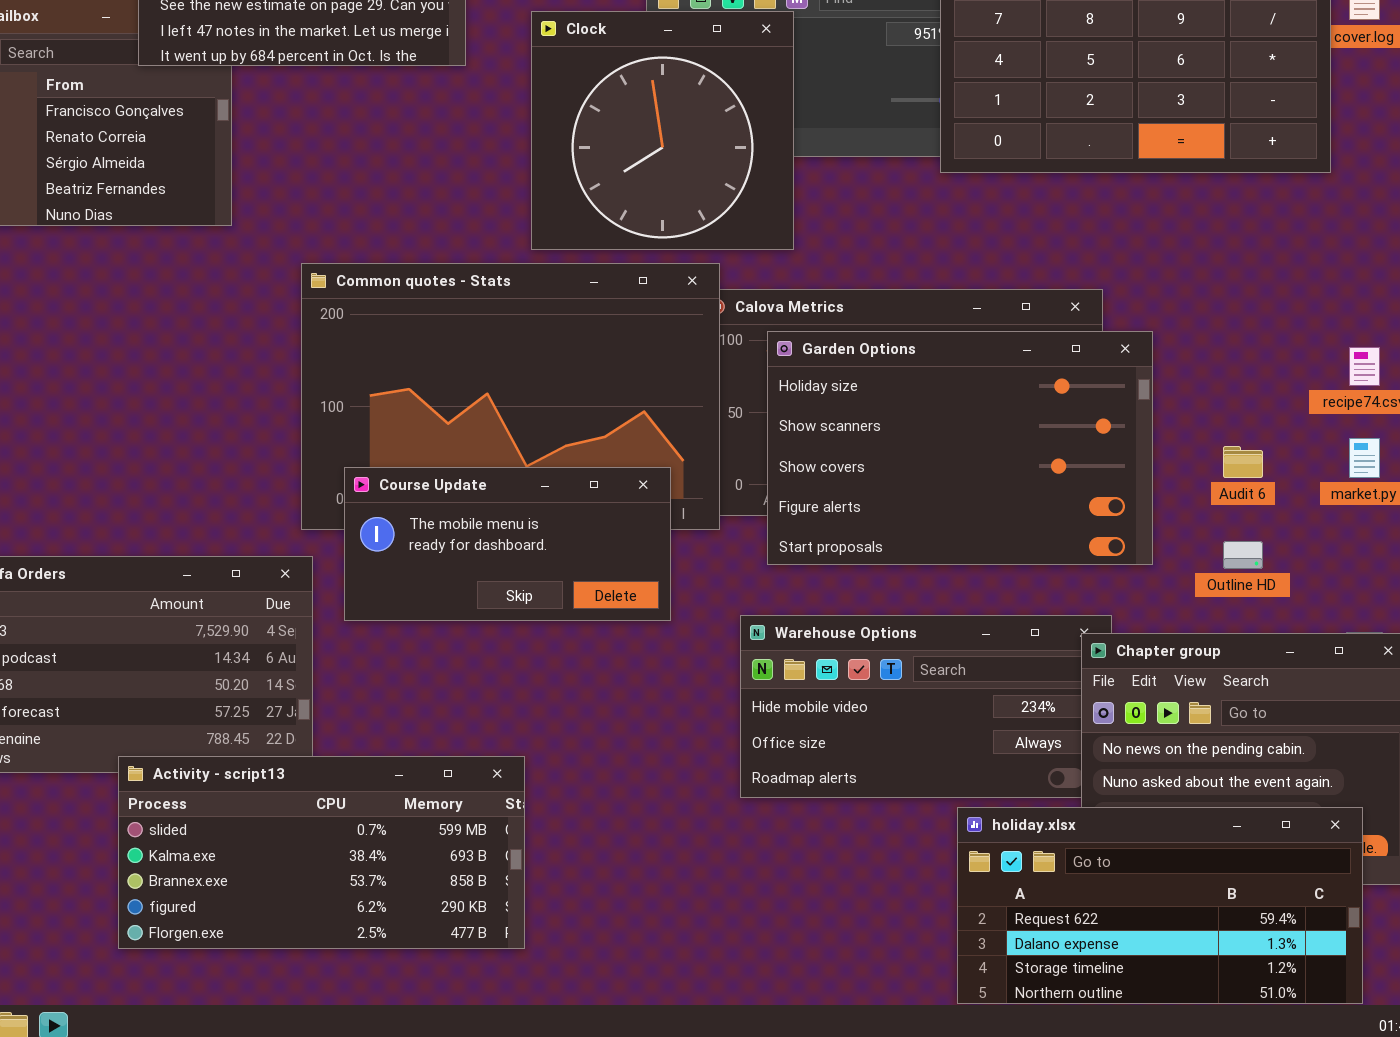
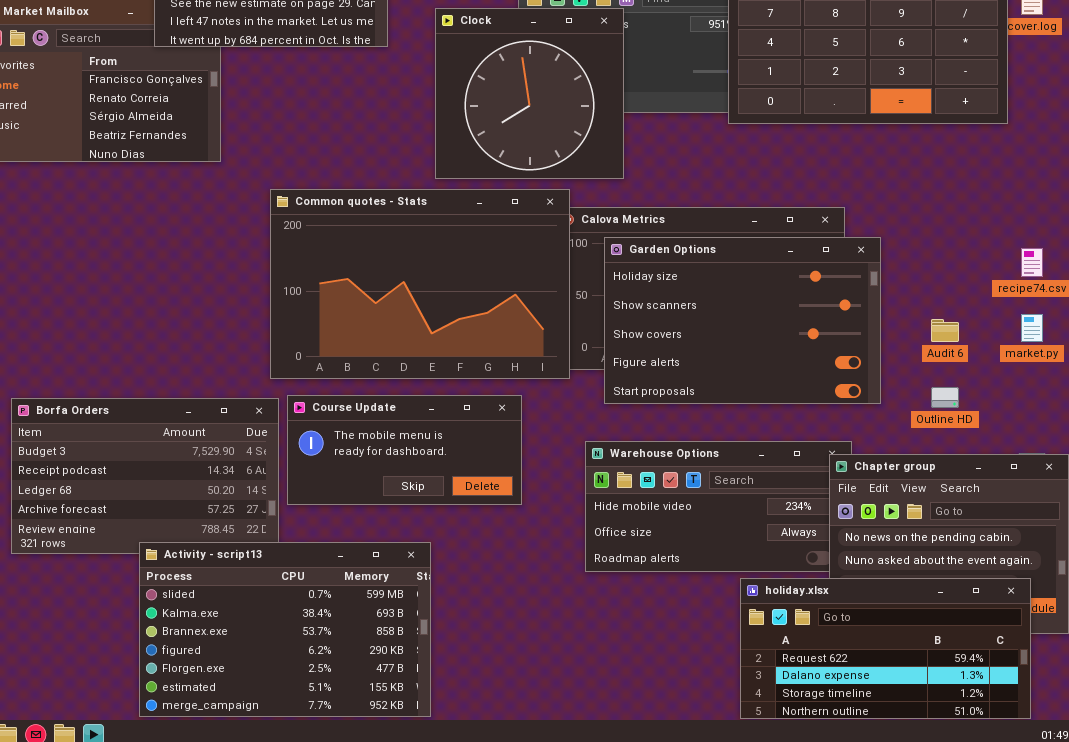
Course Update: [344,467,671,621] -> [287,395,522,505], moved
Activity - script13: [118,756,525,949] -> [139,542,431,717], resized

